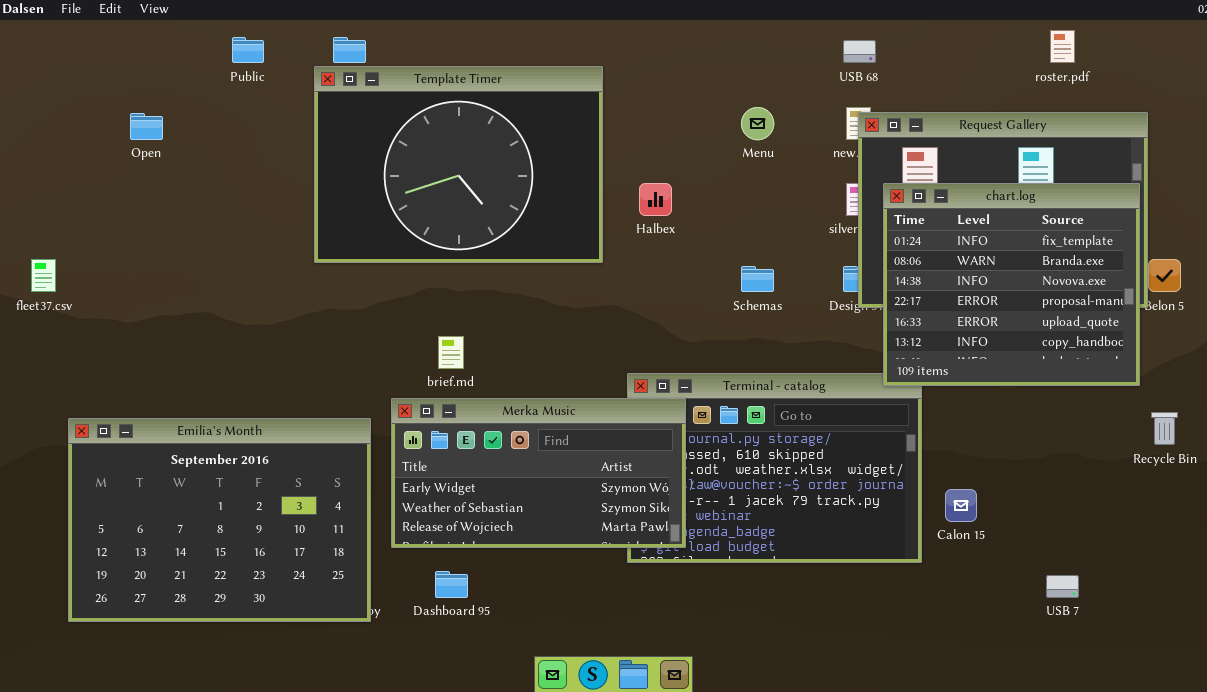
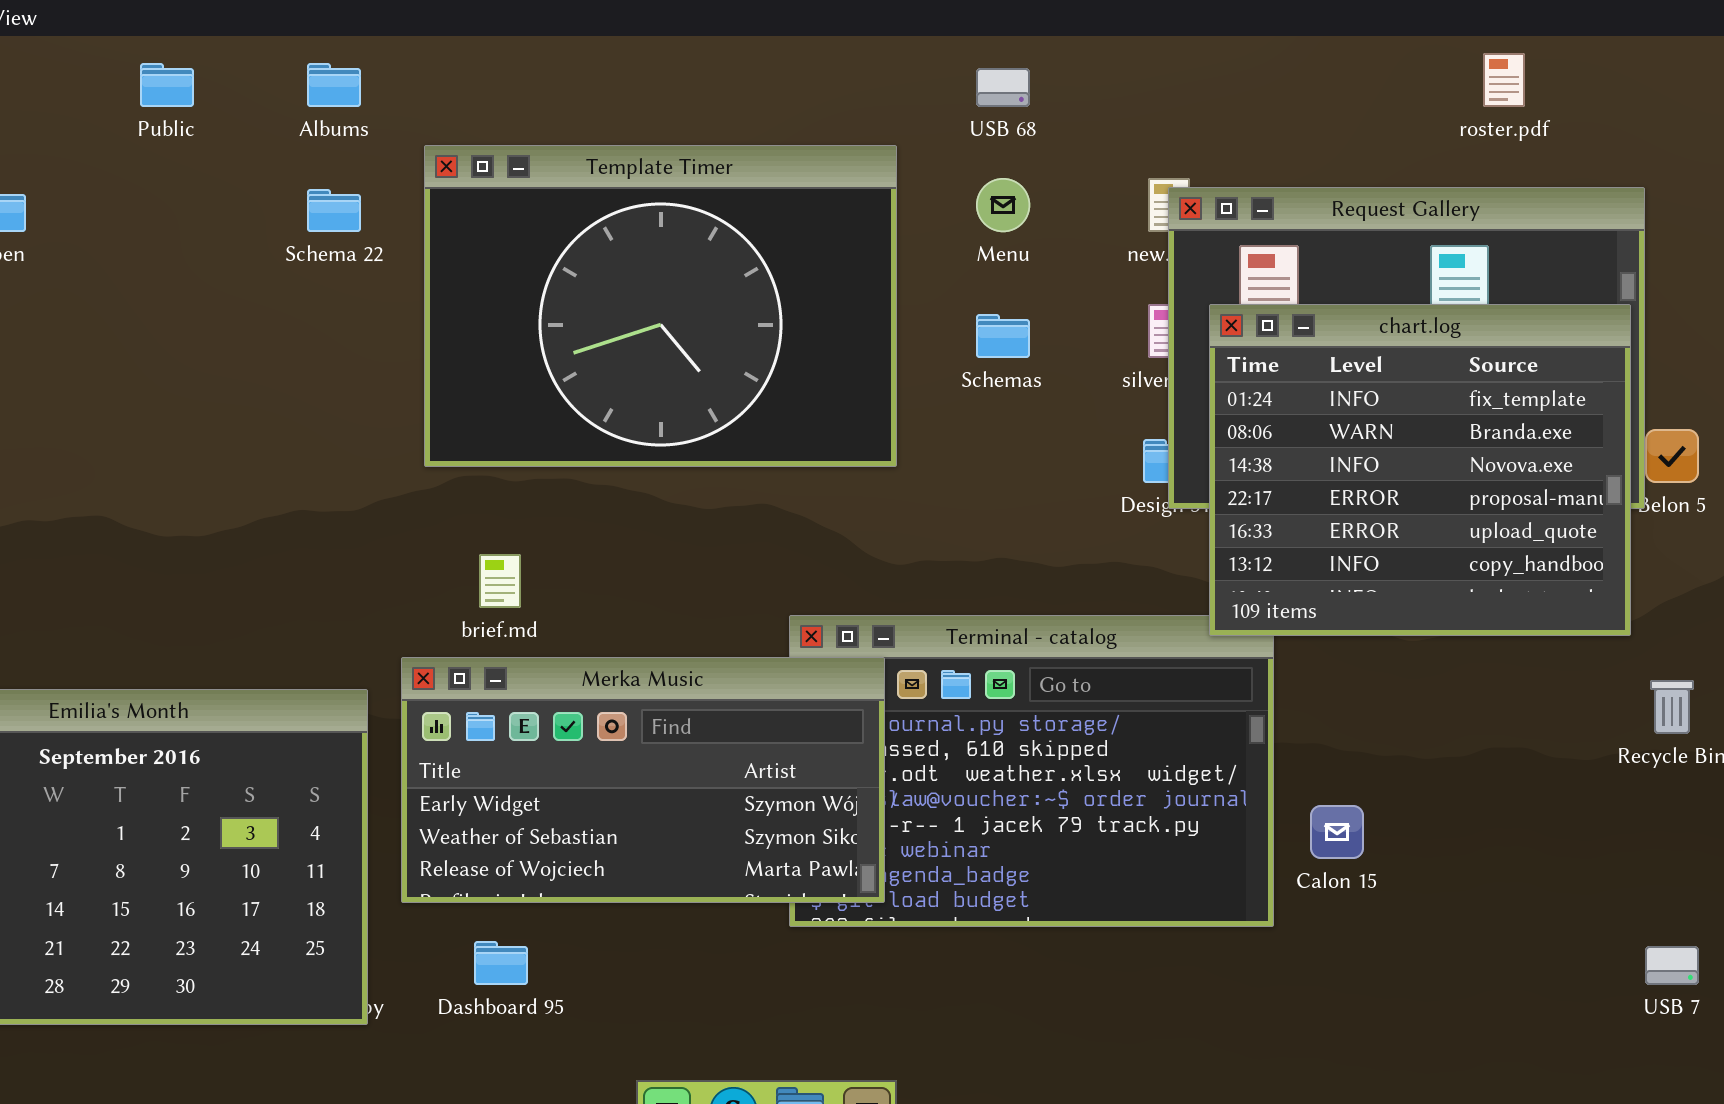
USB 68: [843,40,876,63] -> [976,68,1030,107], moved
Template Timer: [314,66,603,263] -> [424,145,897,467], moved
Schemas: [741,266,774,292] -> [976,314,1030,358], moved
USB 7: [1046,575,1079,598] -> [1645,946,1699,985], moved

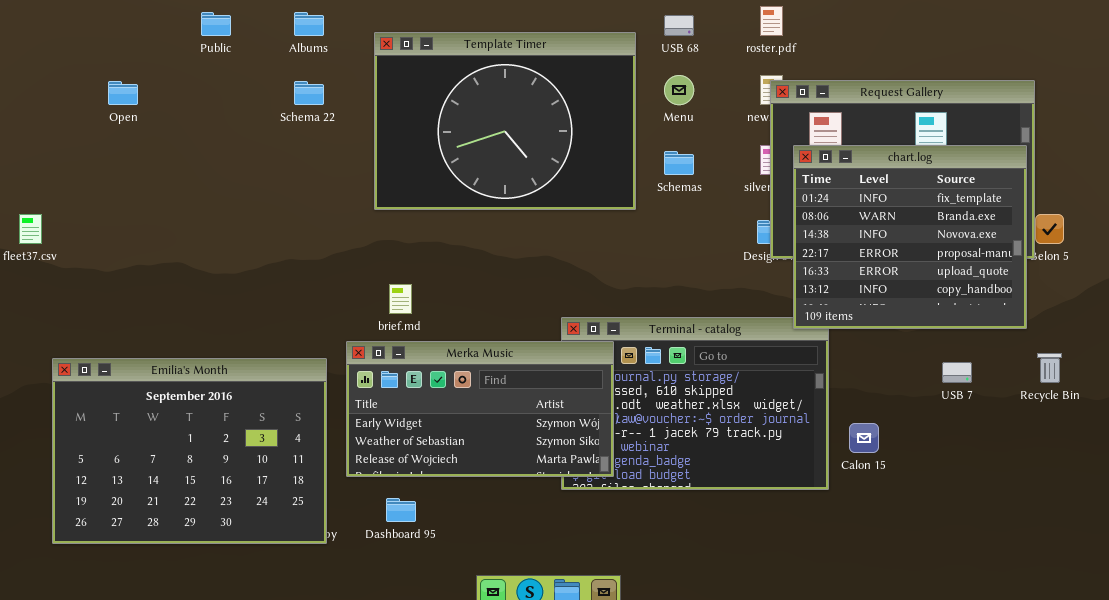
roster.pdf: [1483,53,1525,107] -> [760,6,783,36], moved
Template Timer: [424,145,897,467] -> [374,32,636,210], moved
USB 7: [1645,946,1699,985] -> [942,362,972,383], moved

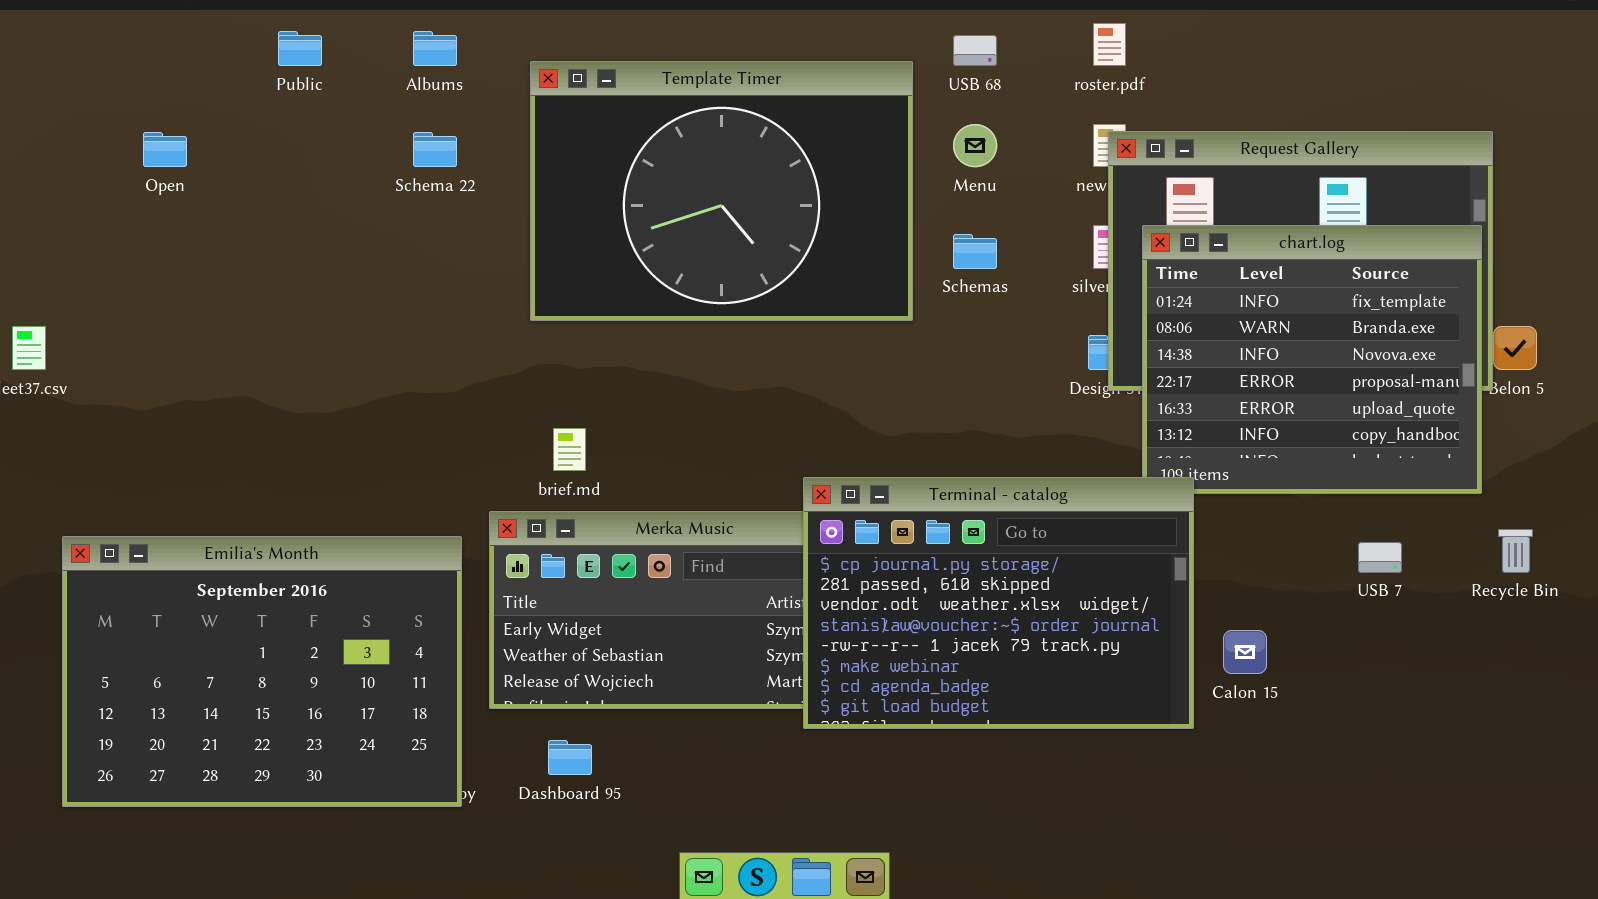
Terminal - catalog: [561,317,829,490] -> [803,477,1194,729], raised

